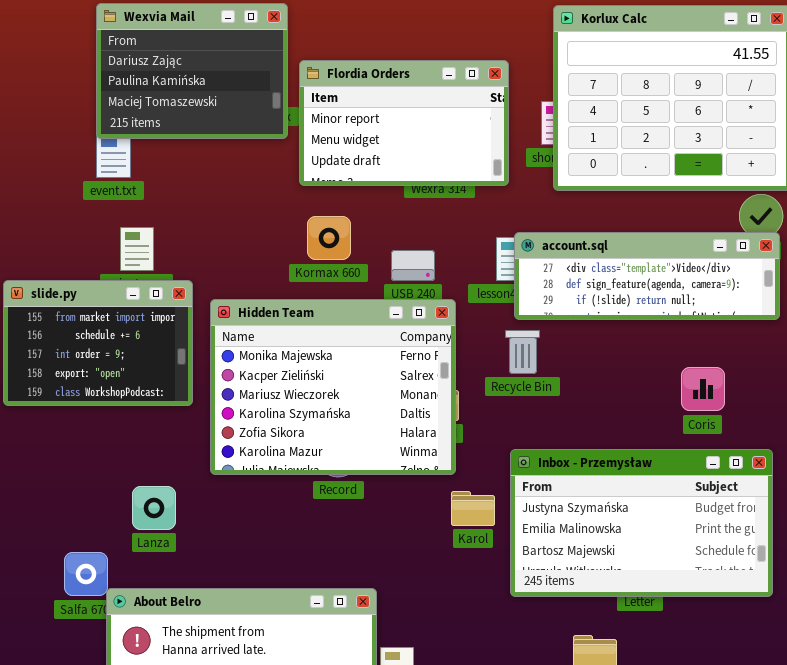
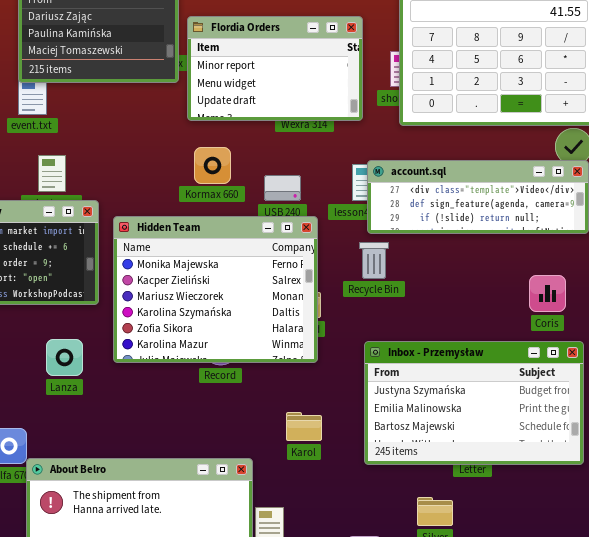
Coris: [681,367,725,411] -> [529,275,566,312], moved
Lanza: [132,486,176,530] -> [46,339,83,376], moved
Karol: [451,491,495,526] -> [286,412,322,441], moved

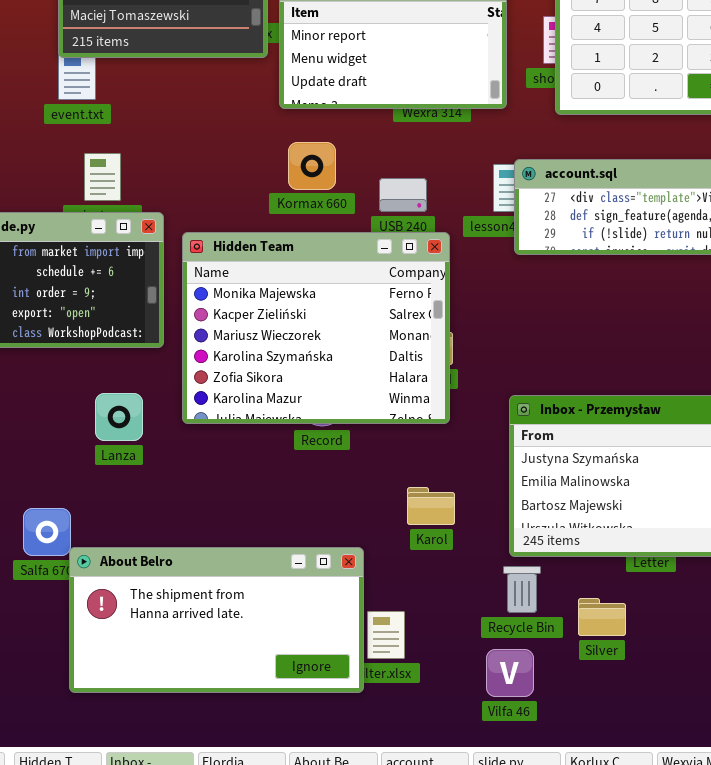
Recycle Bin: [359,242,389,279] -> [503,566,541,613], moved

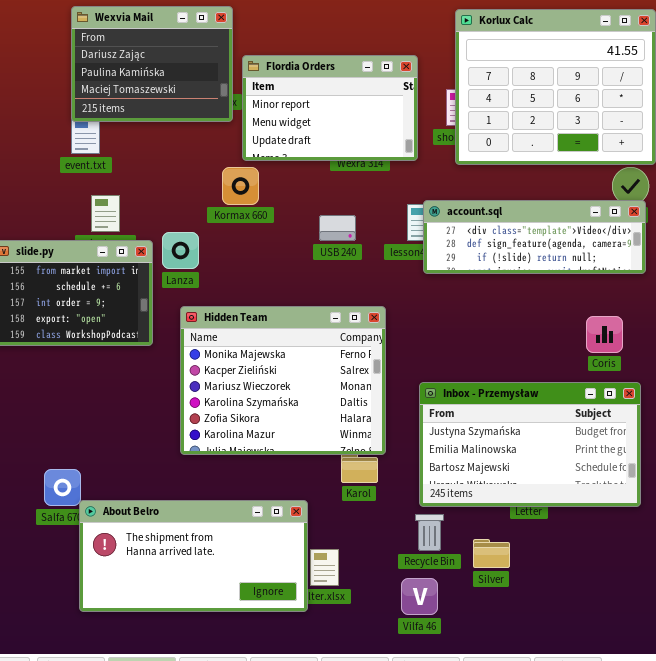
Kormax 660: [288,142,336,190] -> [222,167,259,205], moved
Hidden Team: [182,232,450,424] -> [180,306,386,455], moved
Lanza: [95,393,143,441] -> [162,232,199,269], moved

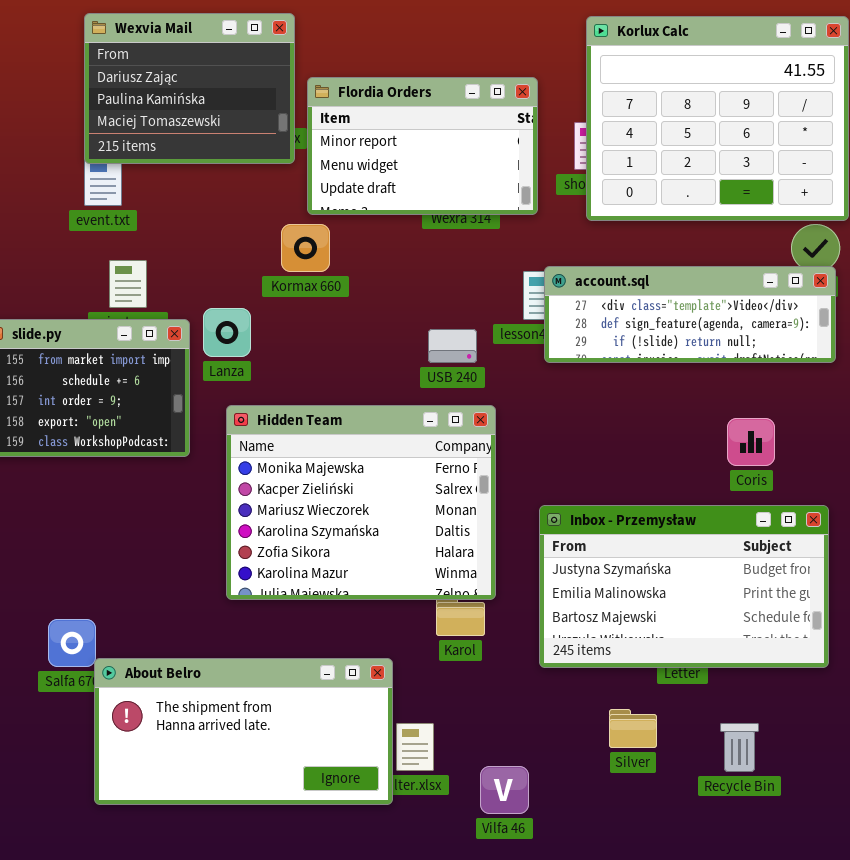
USB 240: [319,215,356,241] -> [428,329,477,363], moved
Coris: [586,316,623,353] -> [727,418,775,466], moved
Recycle Bin: [415,514,444,551] -> [720,723,759,772], moved
Vilfa 46: [401,578,438,615] -> [480,766,529,814], moved

